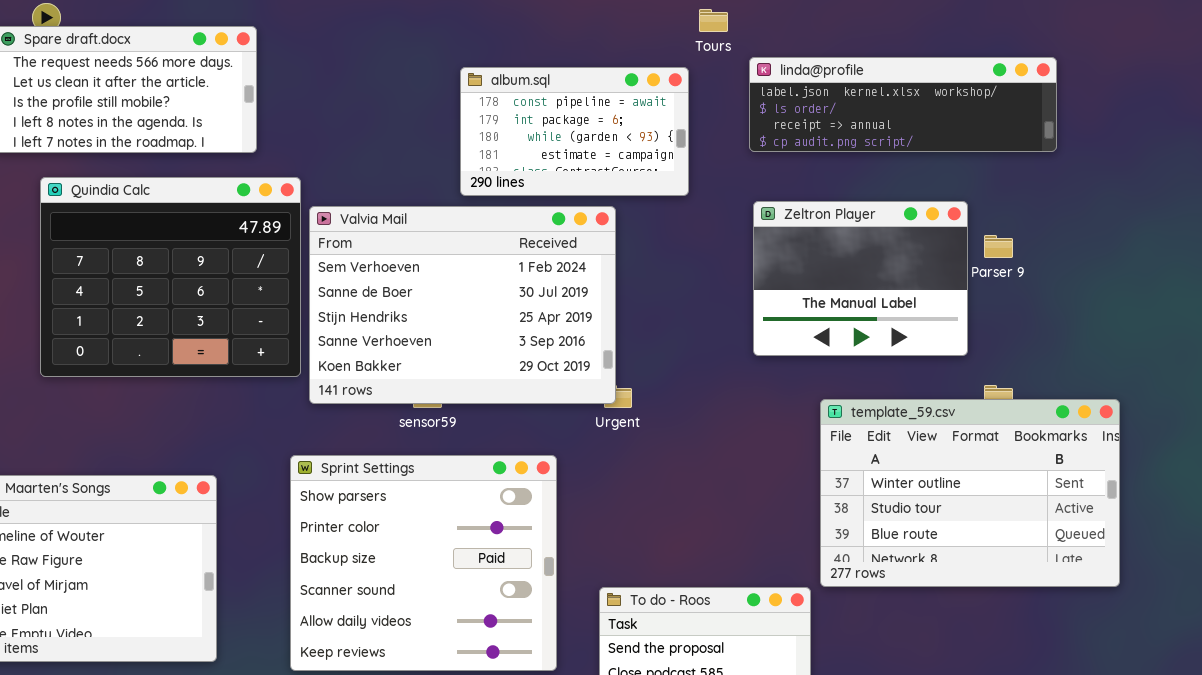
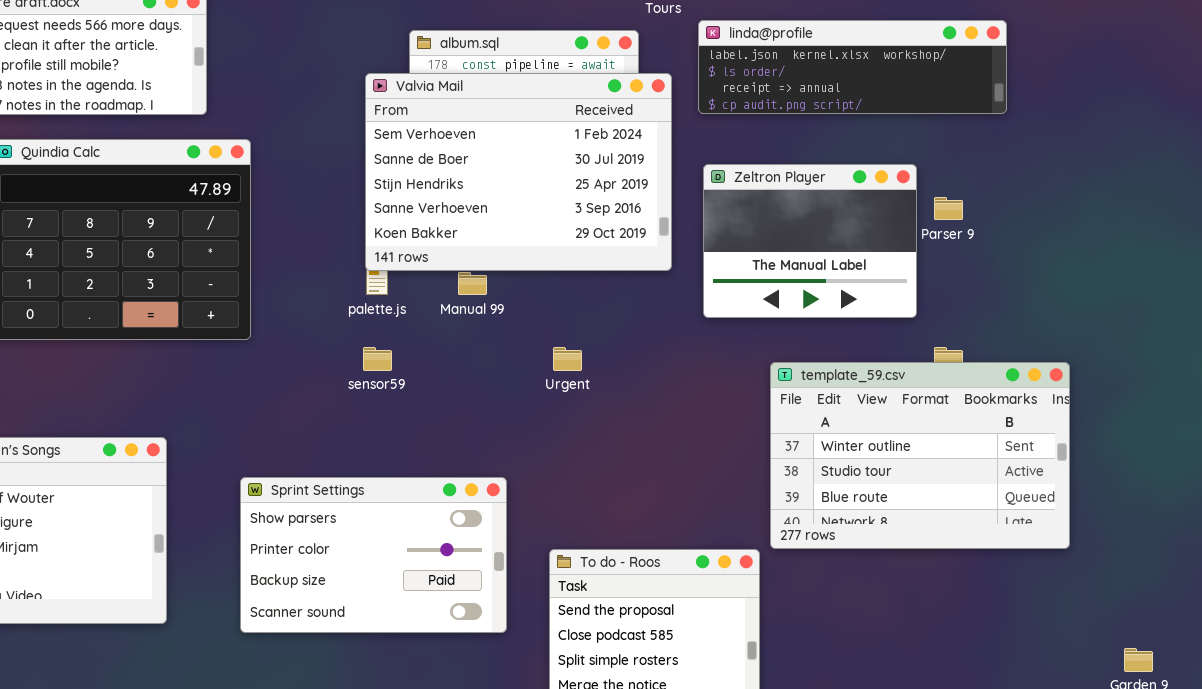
Valvia Mail: [309,206,616,404] -> [365,73,672,271], moved
Sprint Settings: [290,455,557,671] -> [240,477,507,633], resized

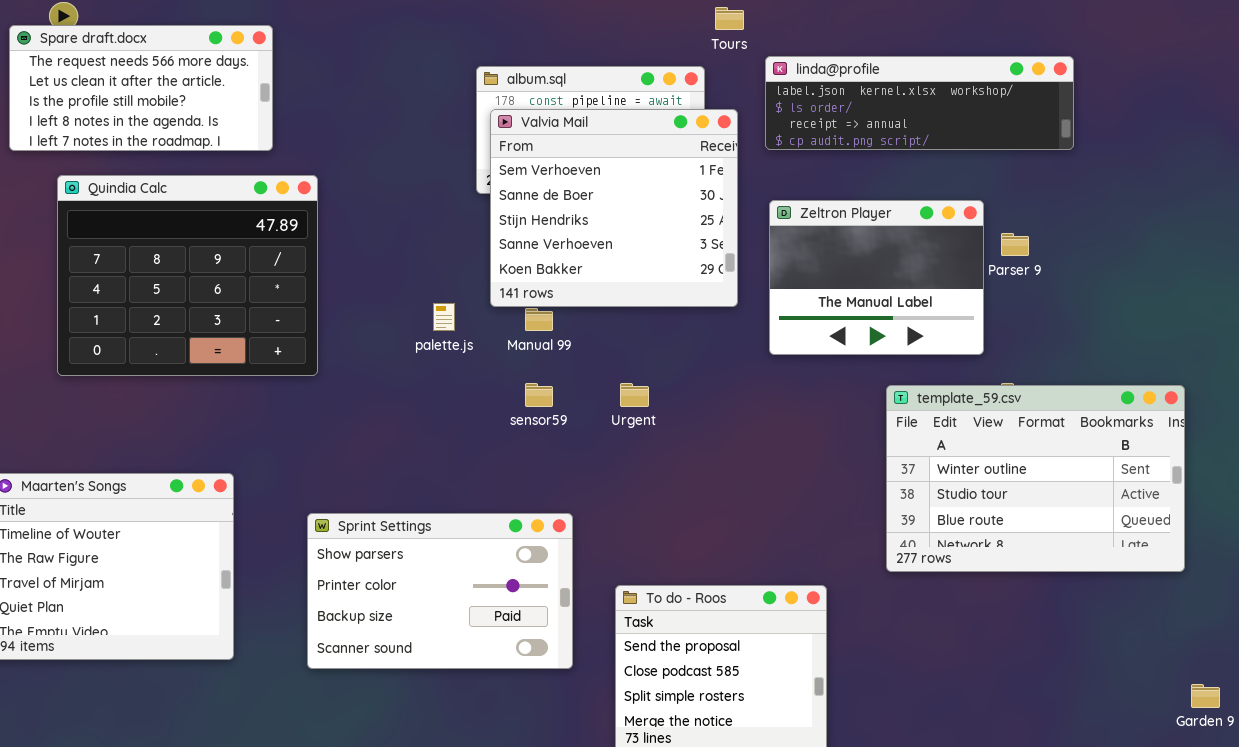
Valvia Mail: [365,73,672,271] -> [490,109,738,307], resized
sensor59: [363,347,392,371] -> [525,383,553,407], moved
template_59.csv: [770,362,1070,549] -> [886,385,1185,572], moved

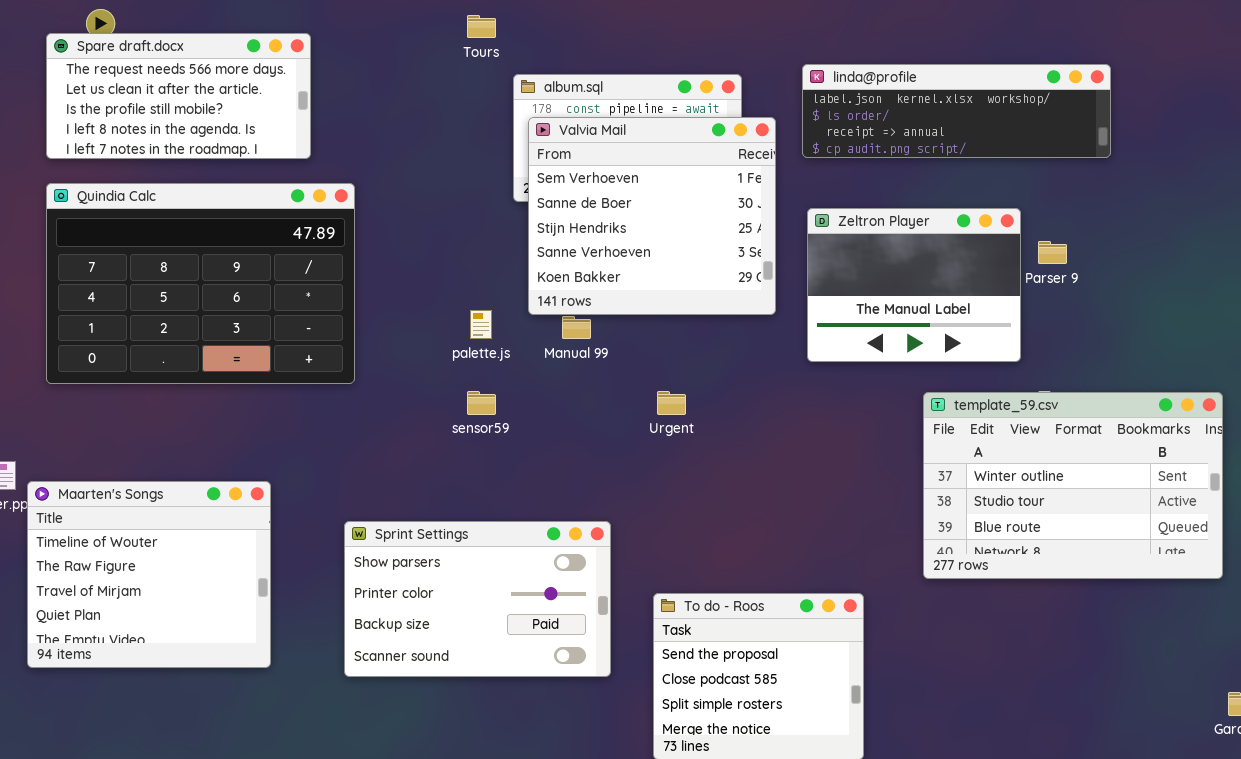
Tours: [715,7,744,30] -> [467,15,496,38], moved
Quindia Calc: [57,175,318,376] -> [46,183,355,384], resized
sensor59: [525,383,553,407] -> [467,391,496,415], moved

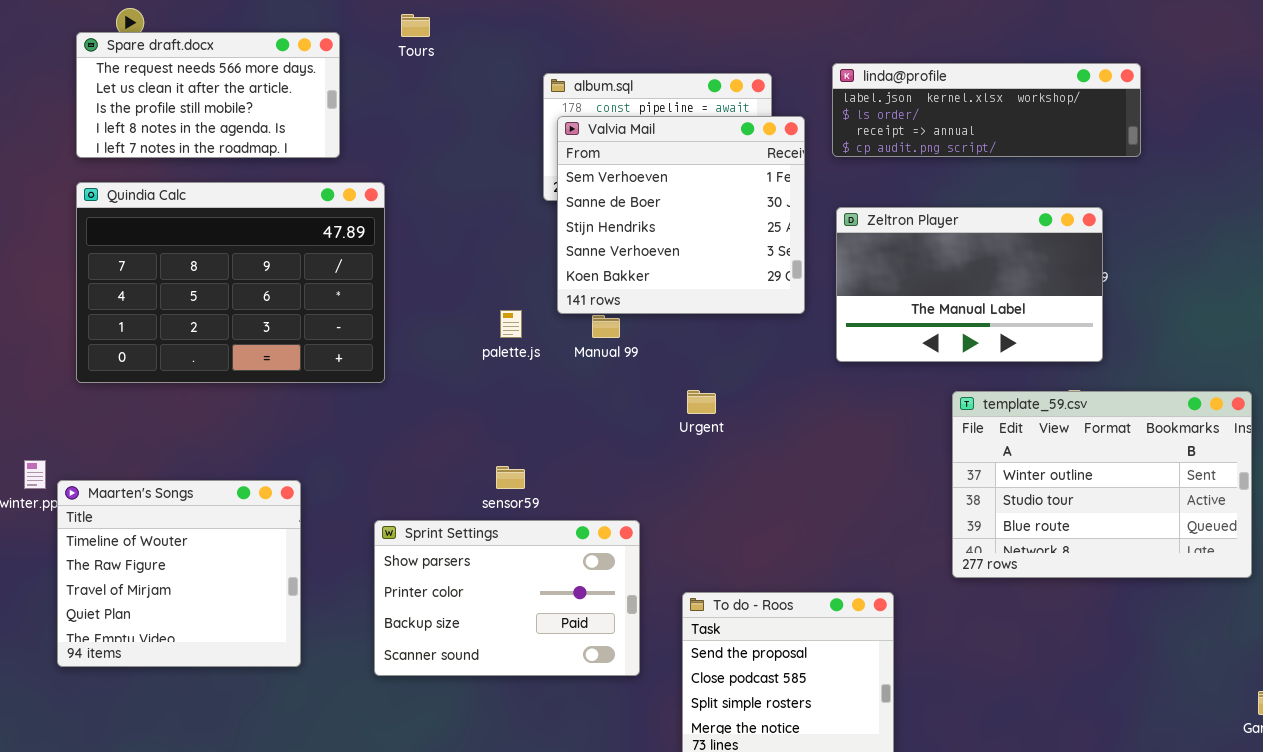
Tours: [467,15,496,38] -> [401,14,430,37], moved
Zeltron Player: [807,208,1021,362] -> [836,207,1103,362], resized
sensor59: [467,391,496,415] -> [496,466,525,489], moved

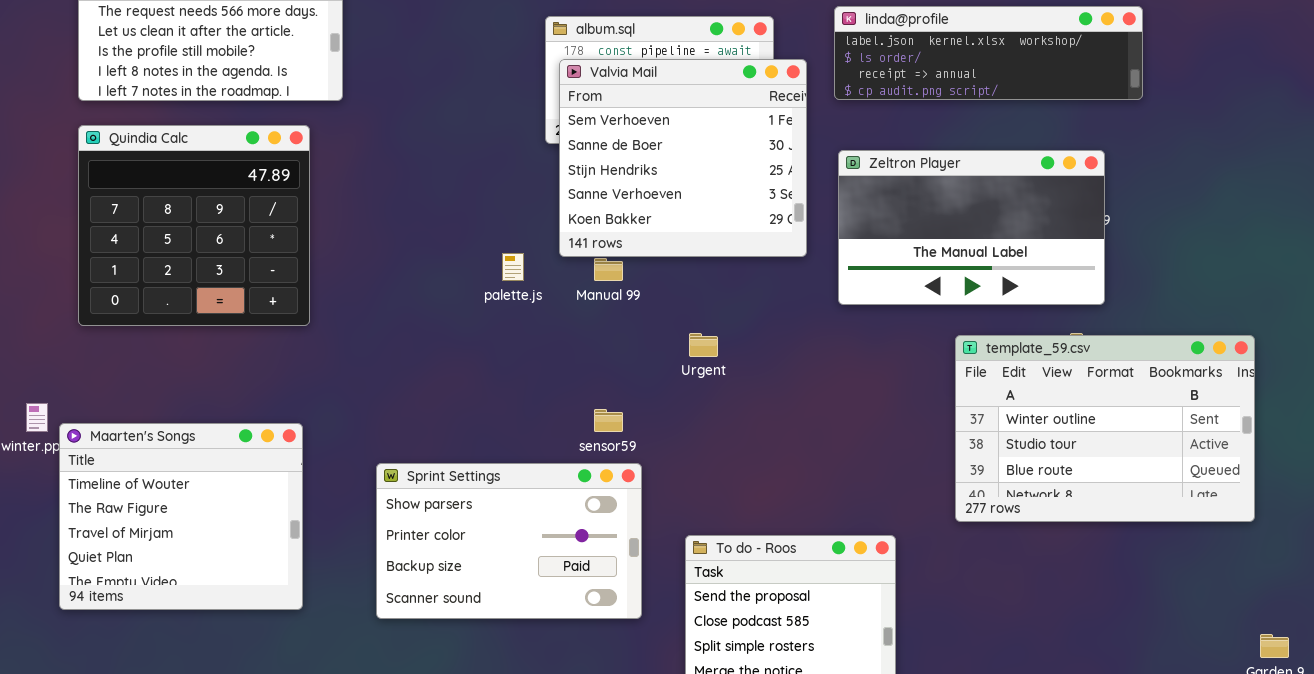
Quindia Calc: [76,182,385,383] -> [78,125,310,326], resized
sensor59: [496,466,525,489] -> [594,409,623,432], moved

